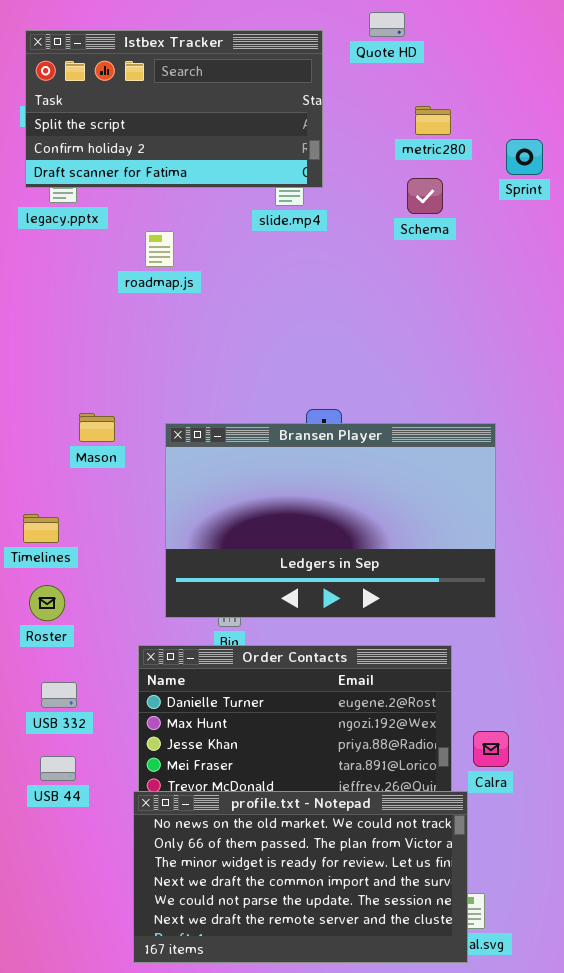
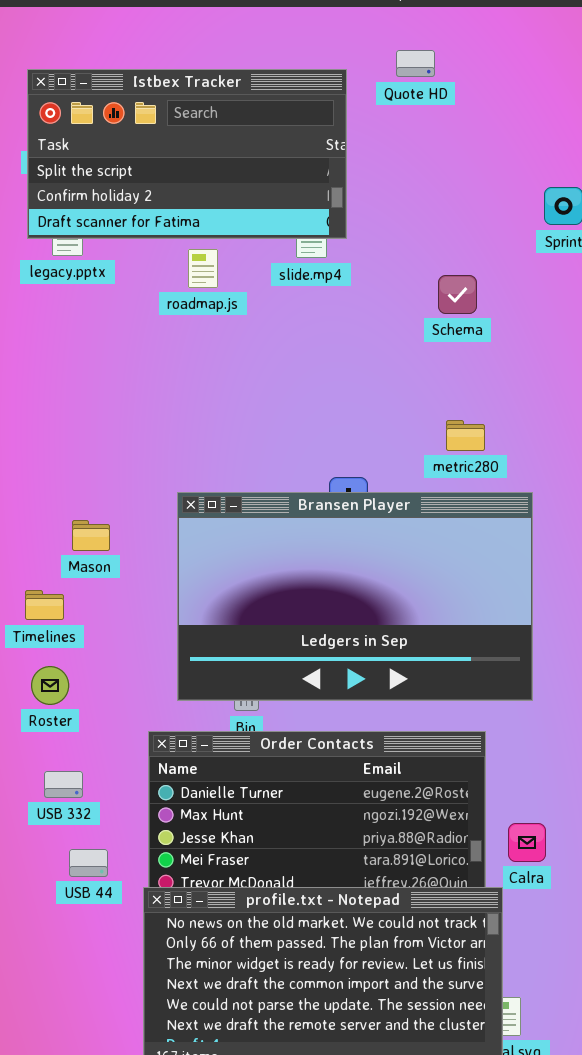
metric280: [415,106,451,135] -> [446,420,485,451], moved
Schema: [407,178,443,214] -> [438,275,477,314], moved
roadmap.js: [145,231,174,267] -> [188,249,218,288], moved
Mason: [79,413,115,442] -> [72,520,110,551], moved
USB 44: [40,756,76,781] -> [69,849,108,877], moved

